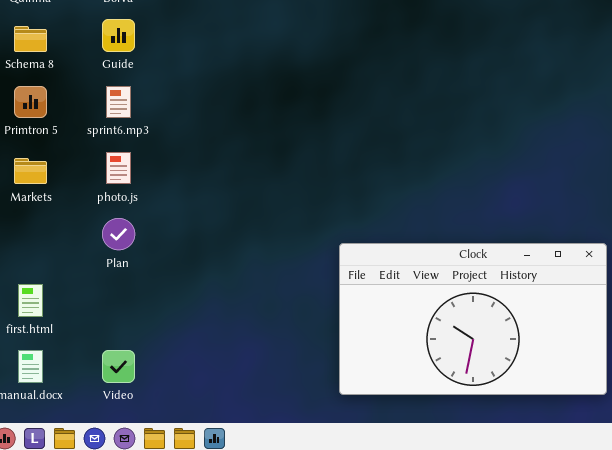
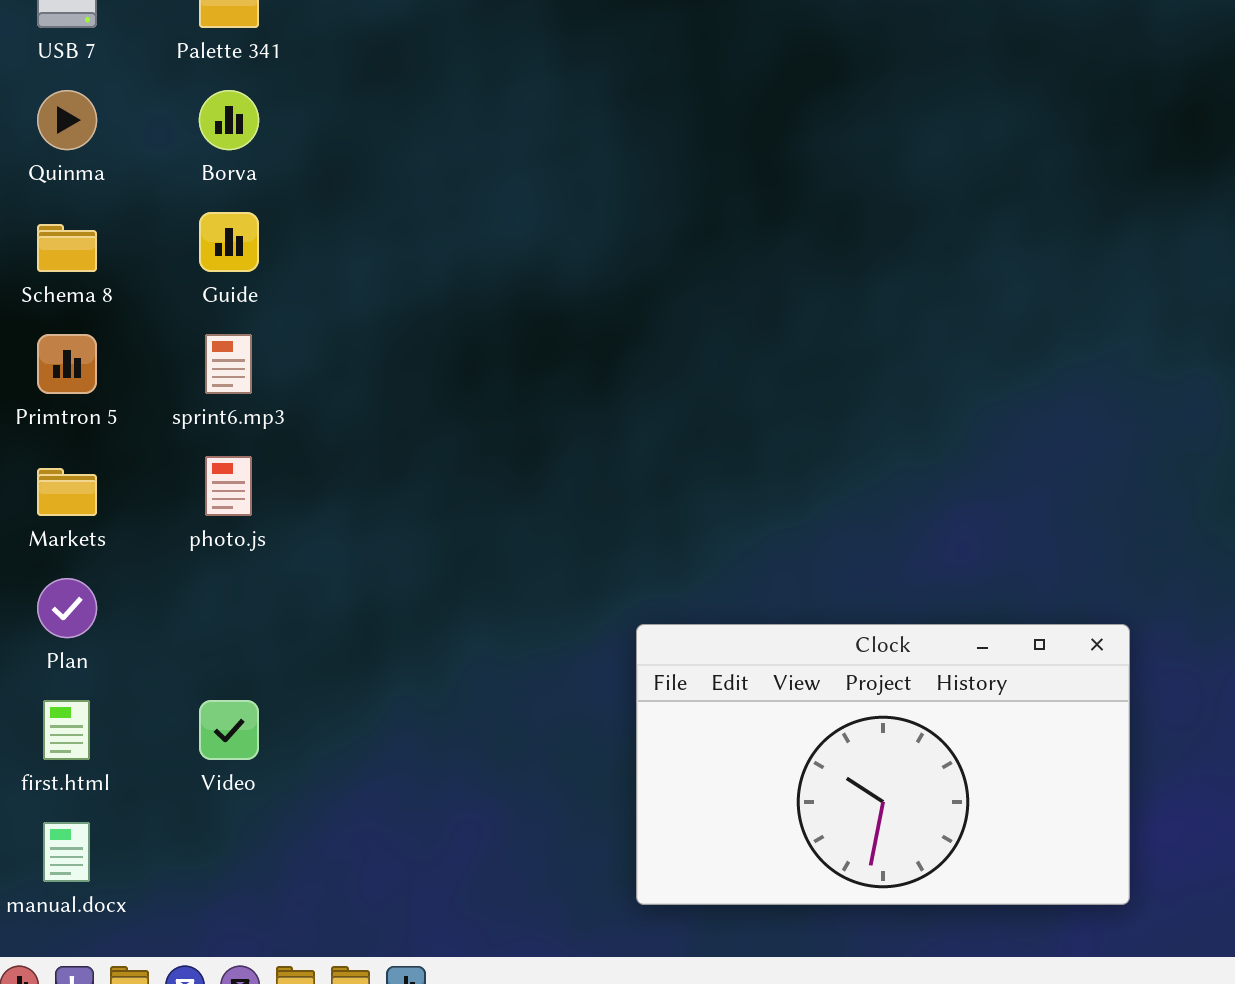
Plan: [102,218,135,250] -> [37,578,97,638], moved
Video: [102,350,135,383] -> [199,700,259,760], moved

